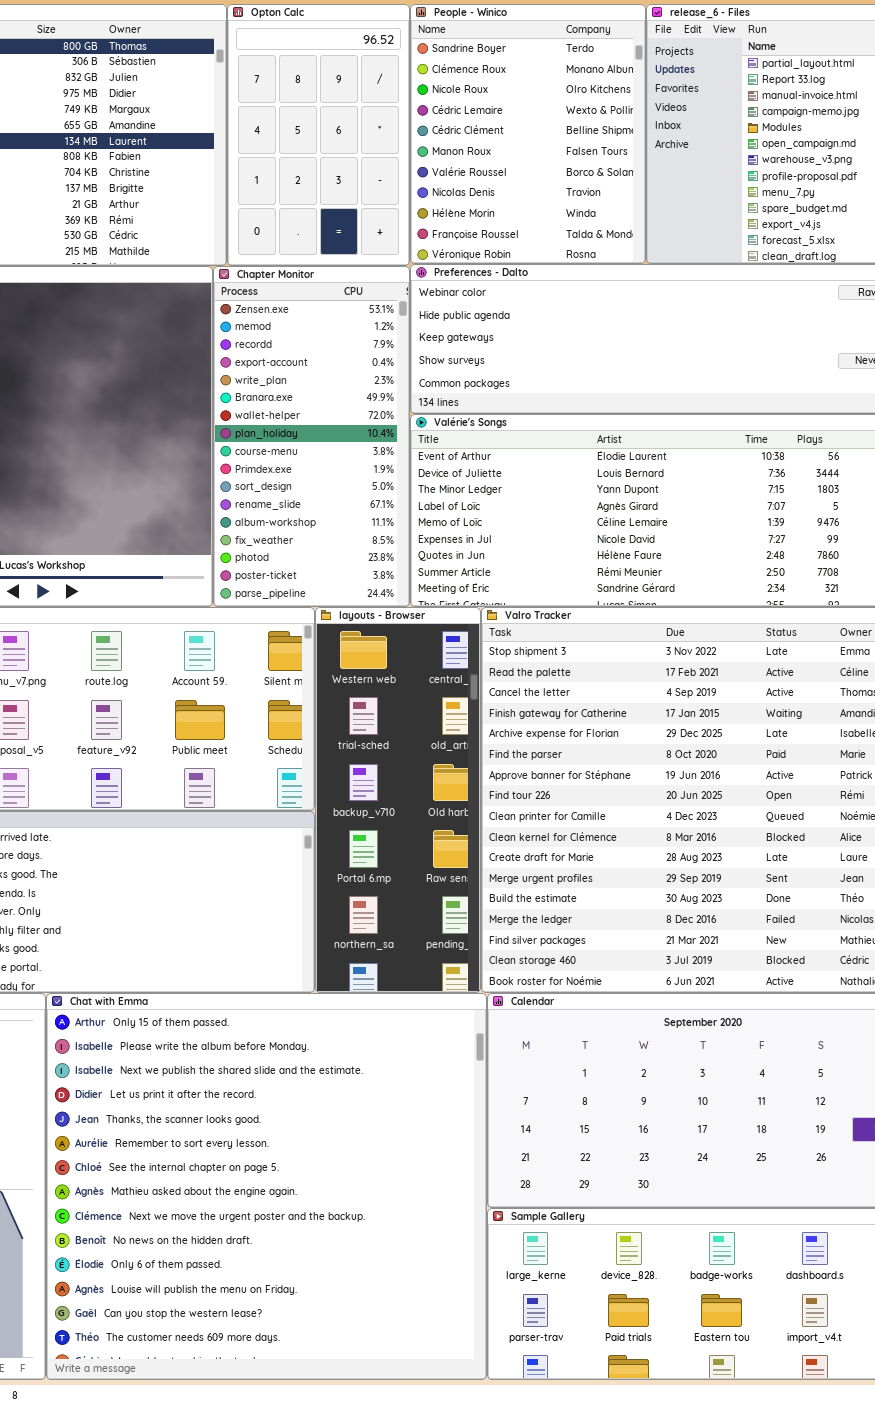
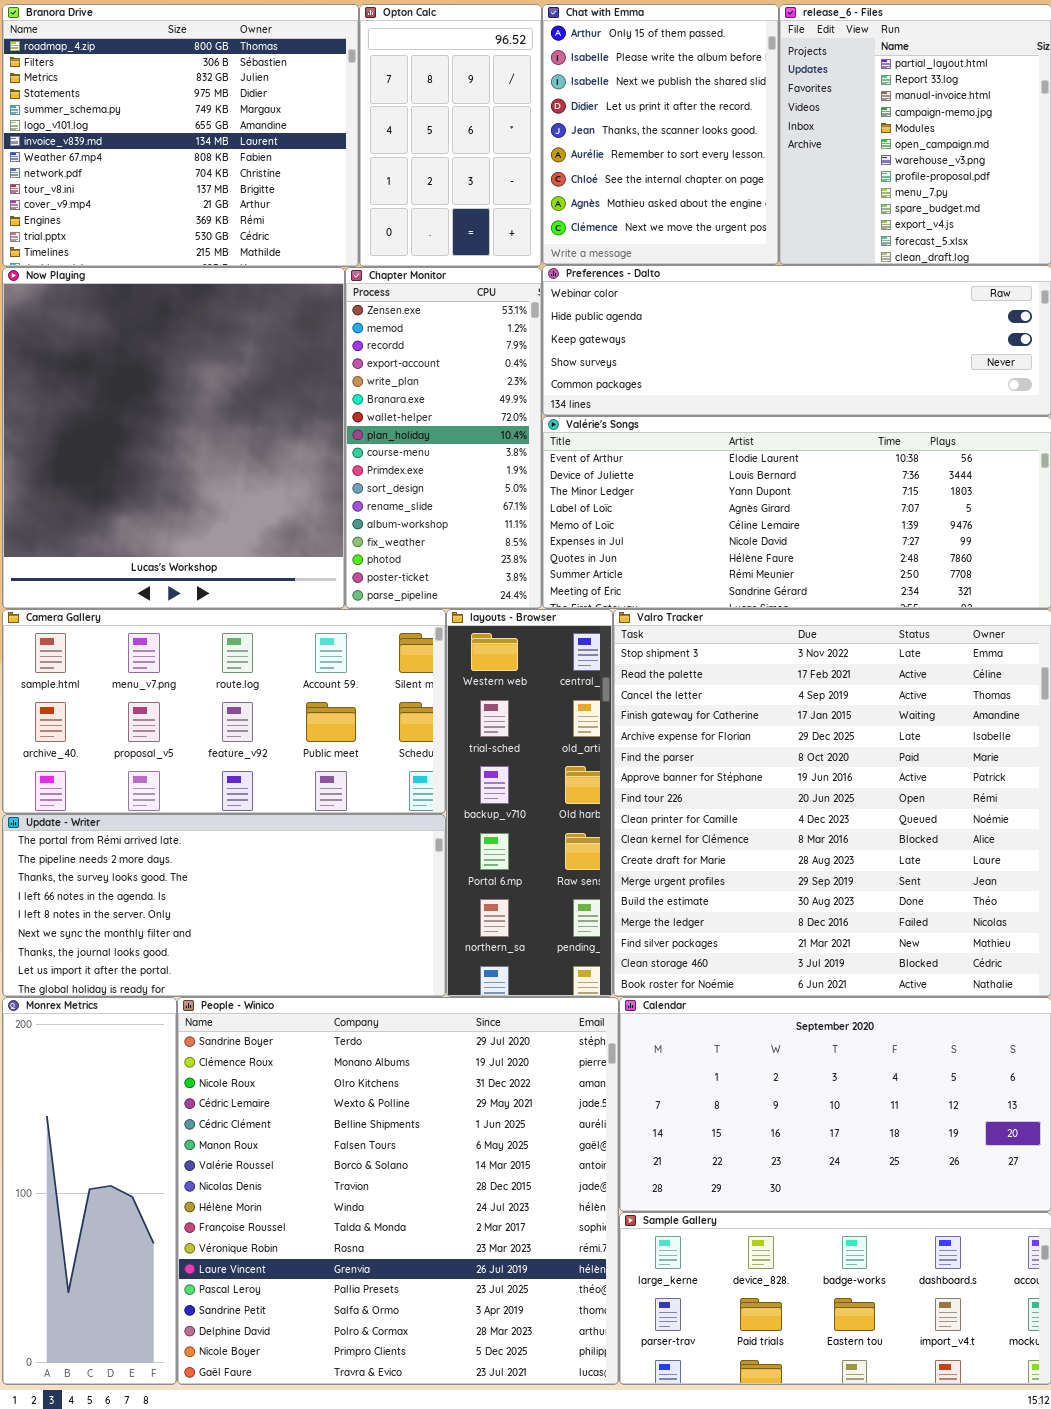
People - Winico: [410,4,646,264] -> [177,997,619,1385], moved, resized
Chat with Emma: [46,993,487,1380] -> [542,4,779,265], moved, resized

